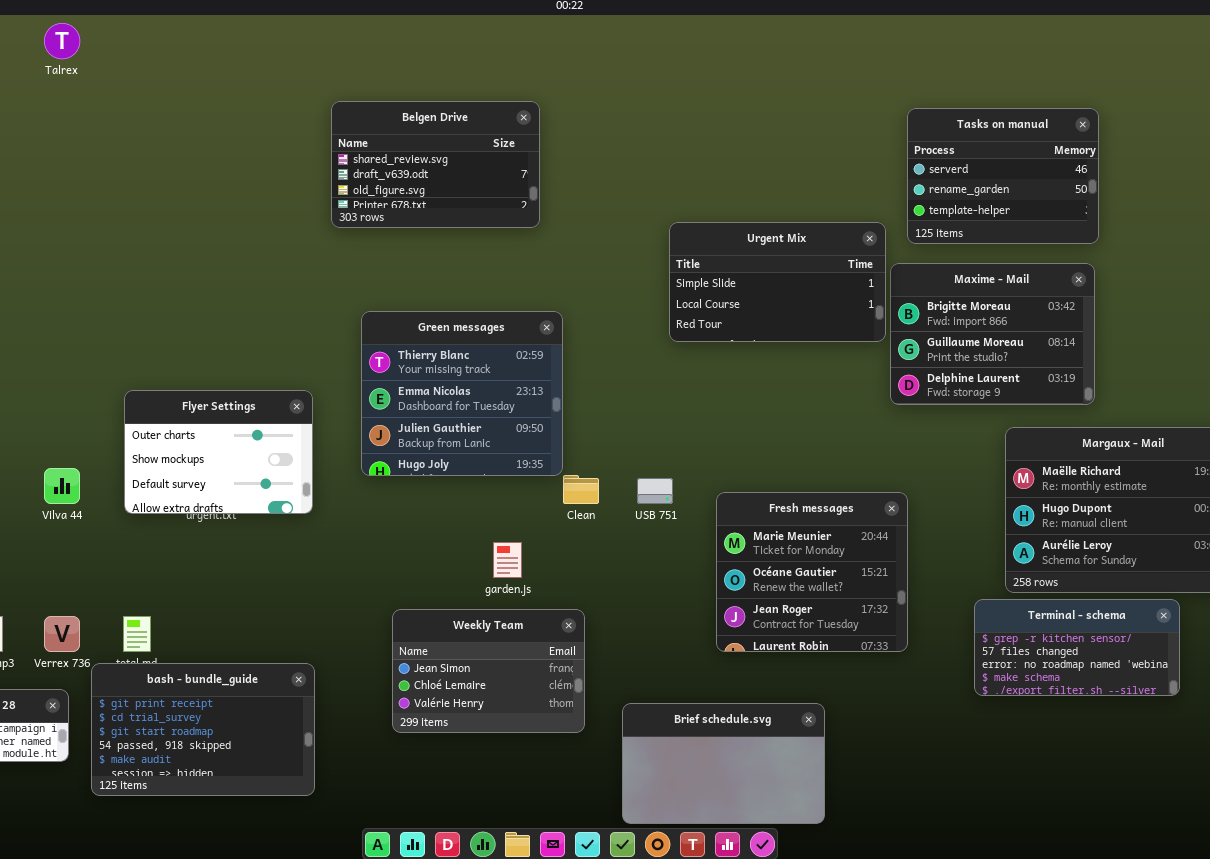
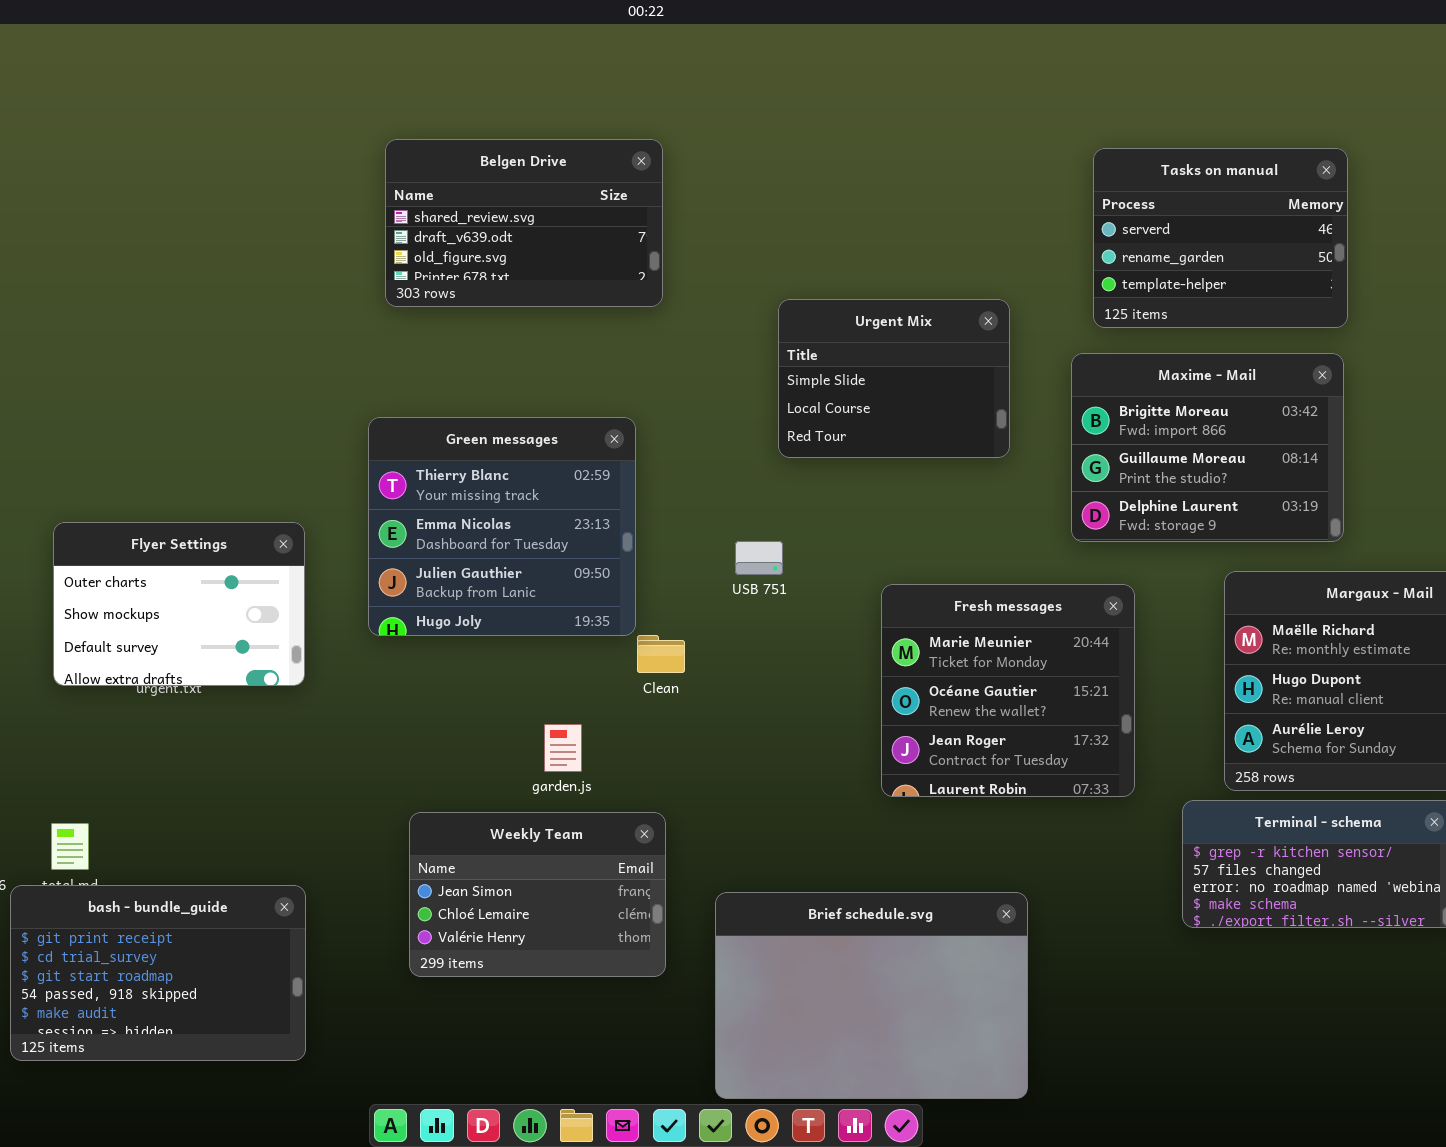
Belgen Drive: [331,101,540,228] -> [385,139,663,307], moved
Urgent Mix: [669,222,886,342] -> [778,299,1010,458], resized
USB 751: [637,478,673,504] -> [735,541,783,575], moved
Fresh messages: [716,492,908,652] -> [881,584,1135,797], moved
Brief schedule.svg: [622,703,825,824] -> [715,892,1028,1099], resized

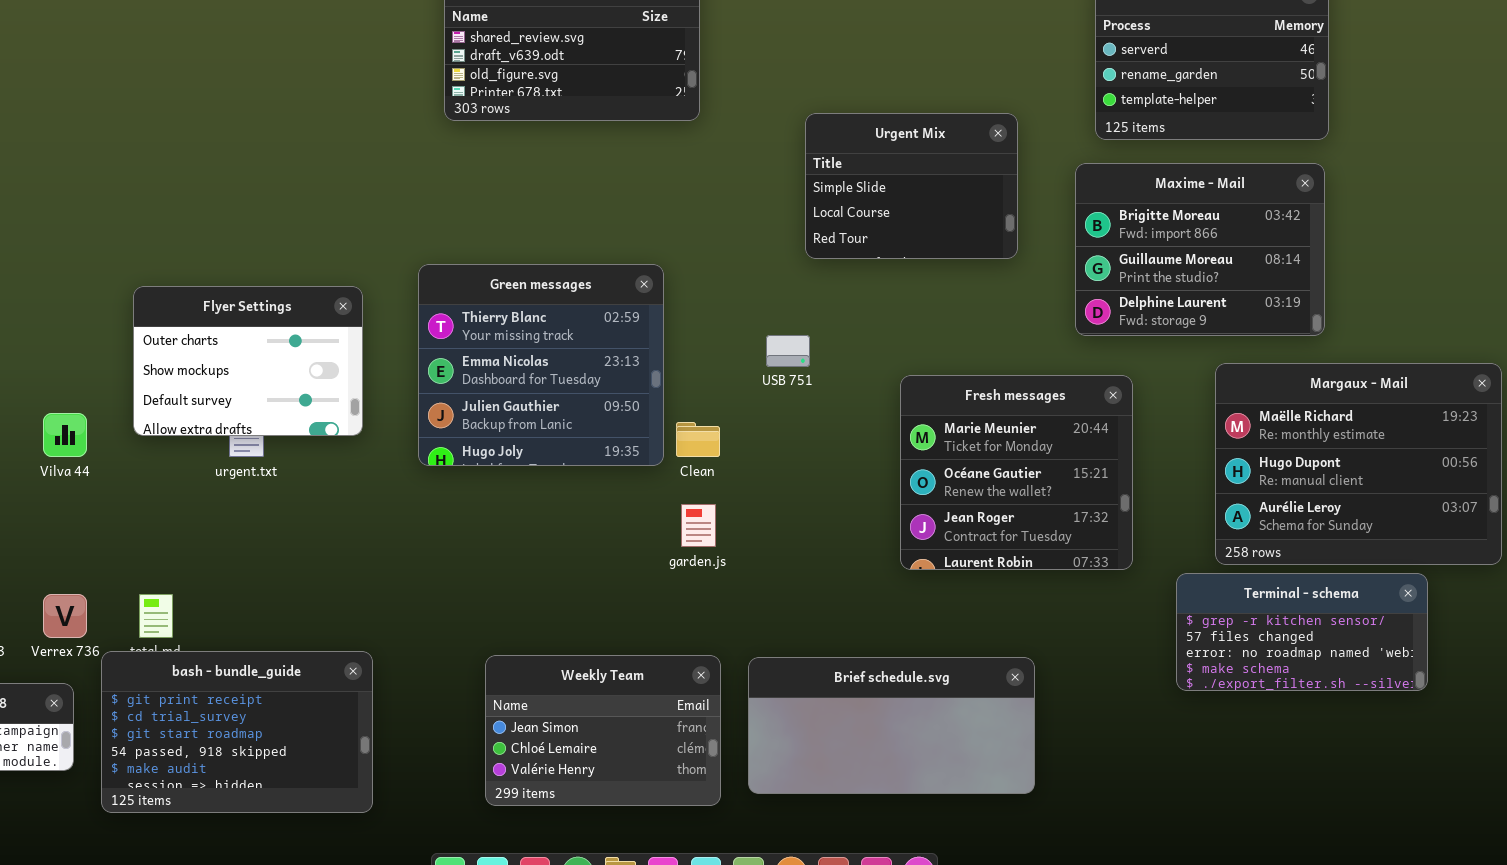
Green messages: [368,417,636,636] -> [418,264,664,466], moved
Flyer Settings: [53,522,305,686] -> [133,286,363,436], moved
garden.js: [544,724,582,772] -> [681,504,716,547], moved
Weekly Team: [409,812,666,977] -> [485,655,721,806], moved
Brief schedule.svg: [715,892,1028,1099] -> [748,657,1035,794], resized

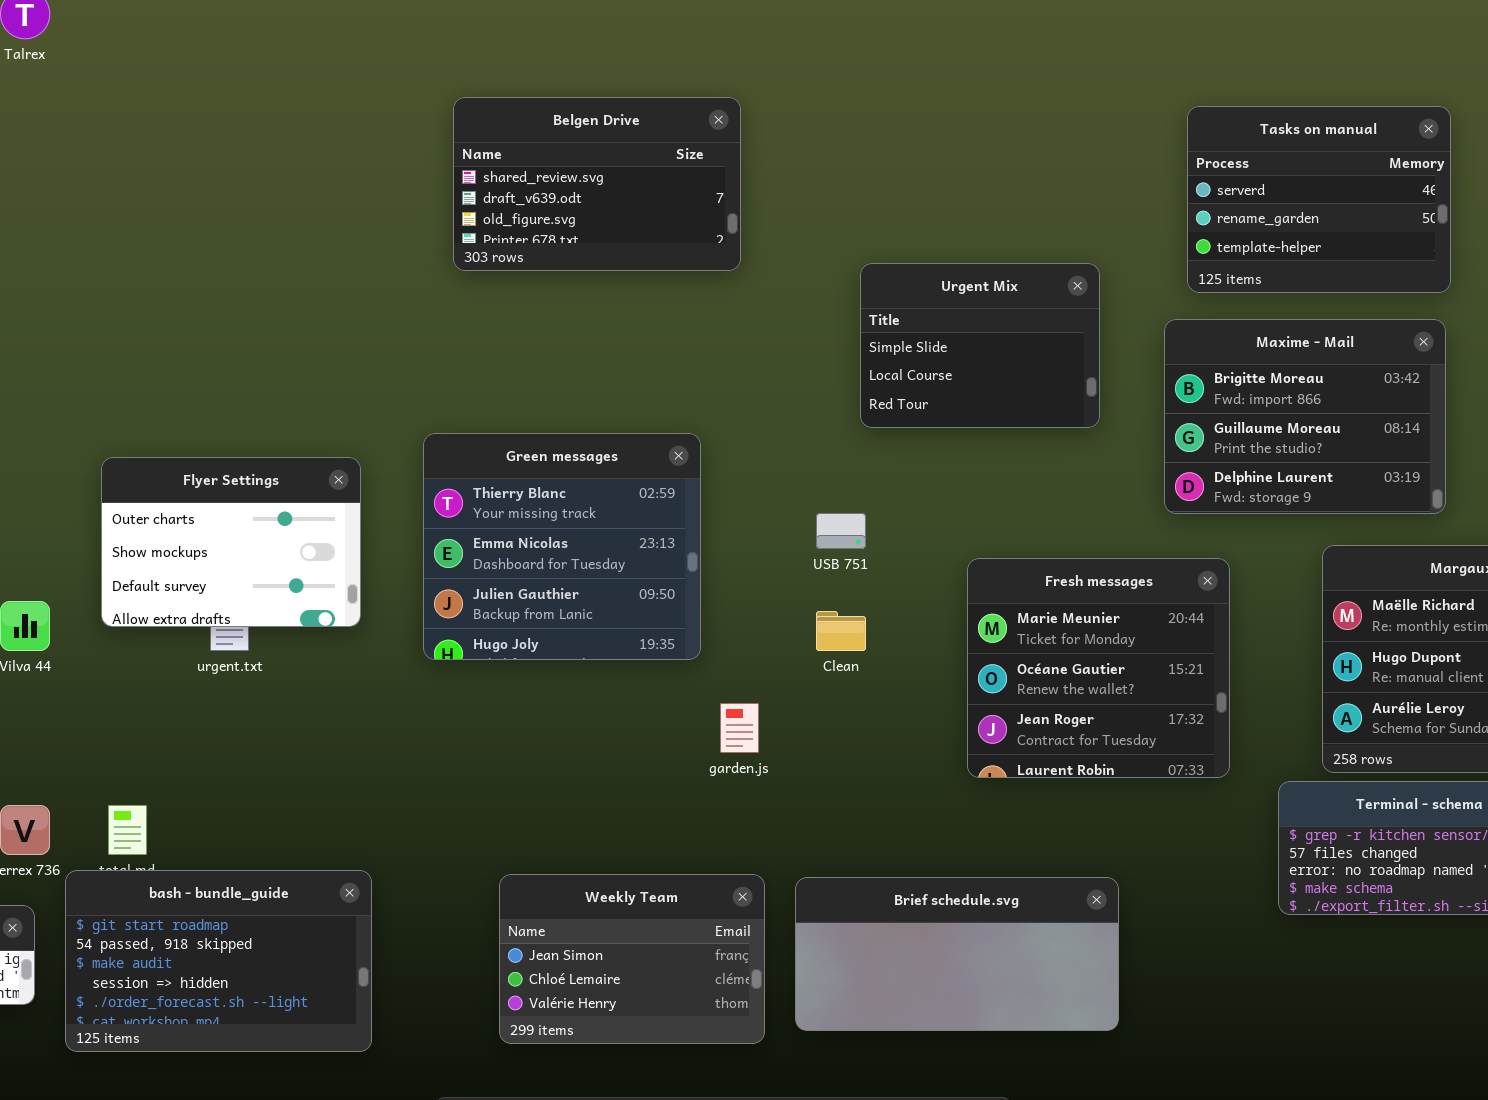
Clean: [676,422,720,457] -> [816,611,866,651], moved
bash - bundle_guide: [101,651,373,813] -> [65,870,372,1052], scrolled down 2 rows

